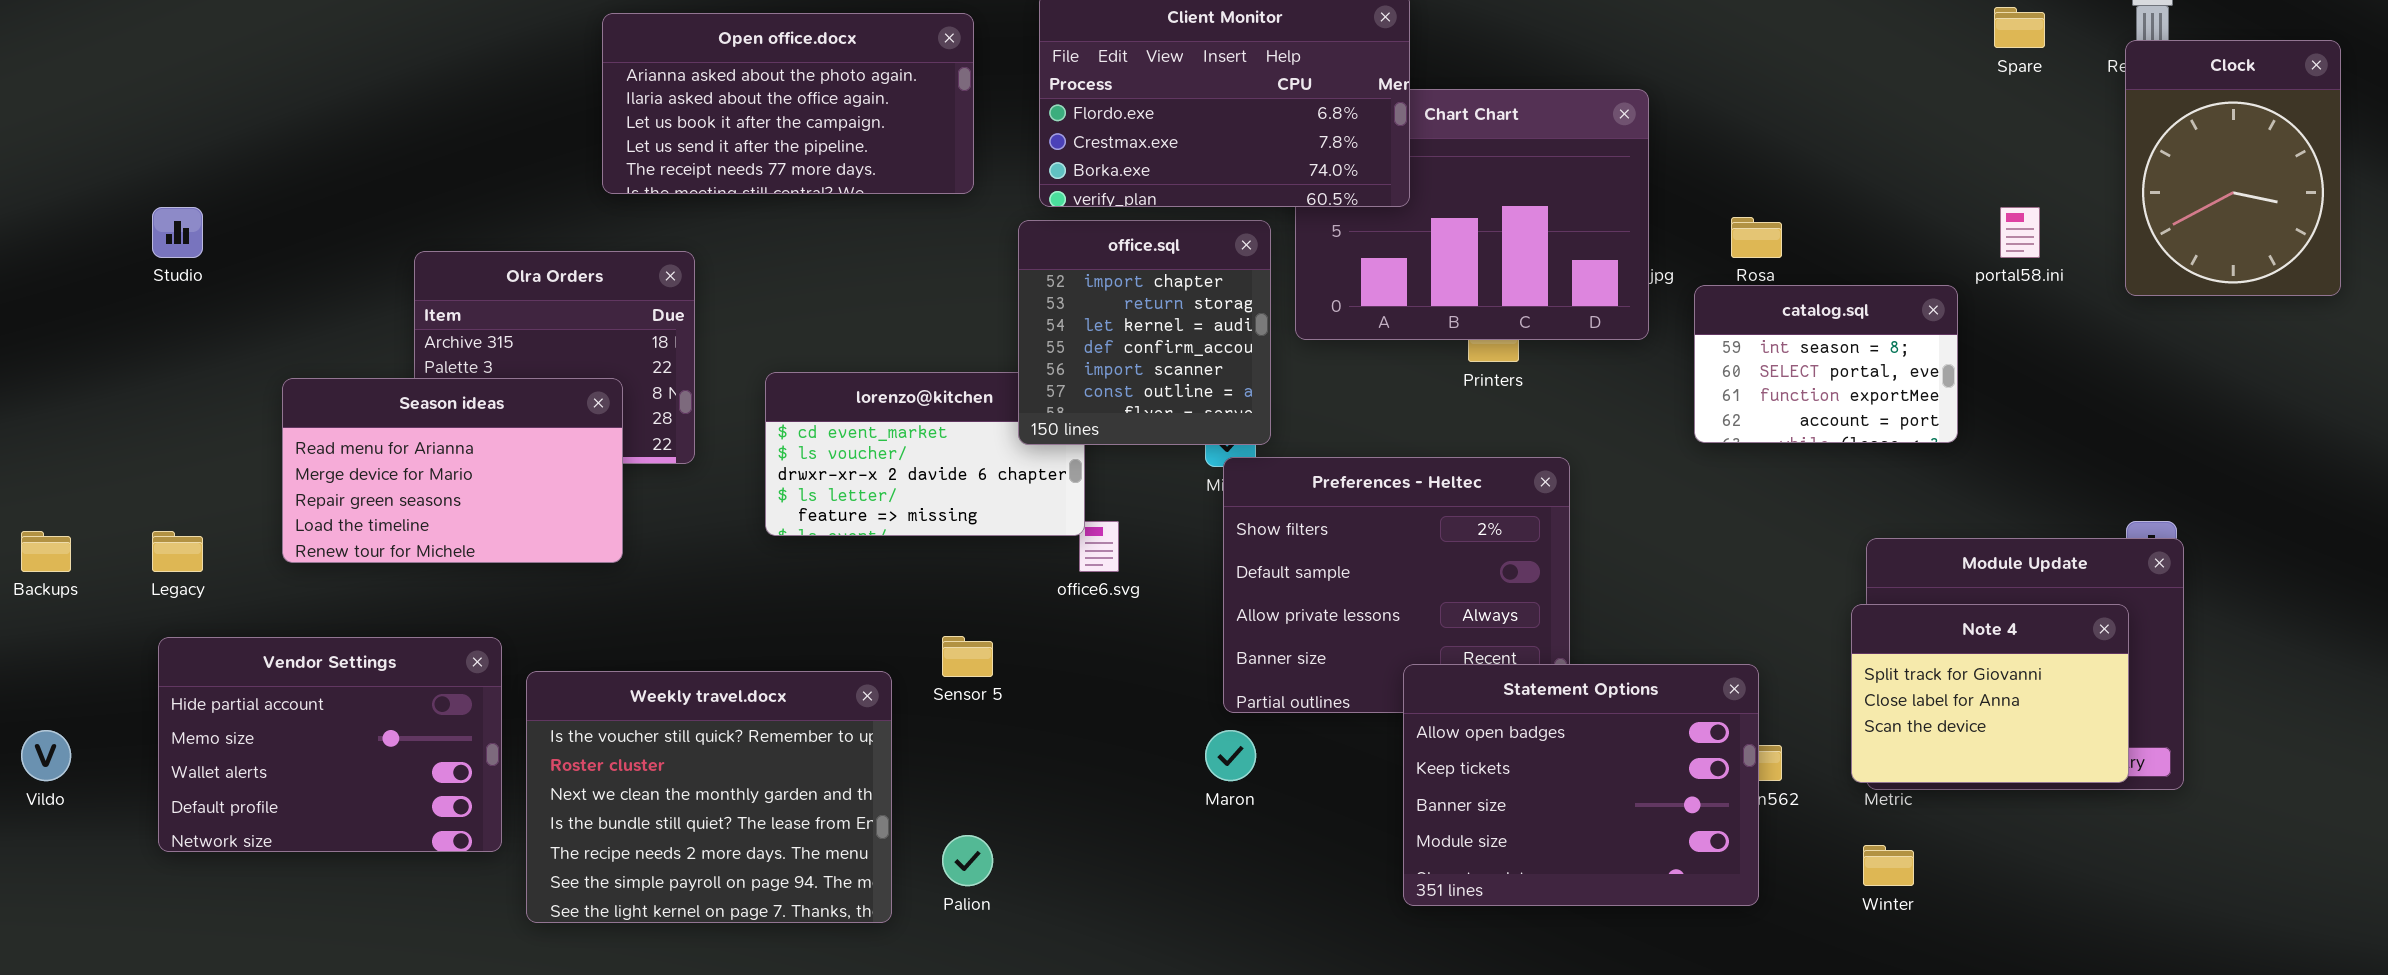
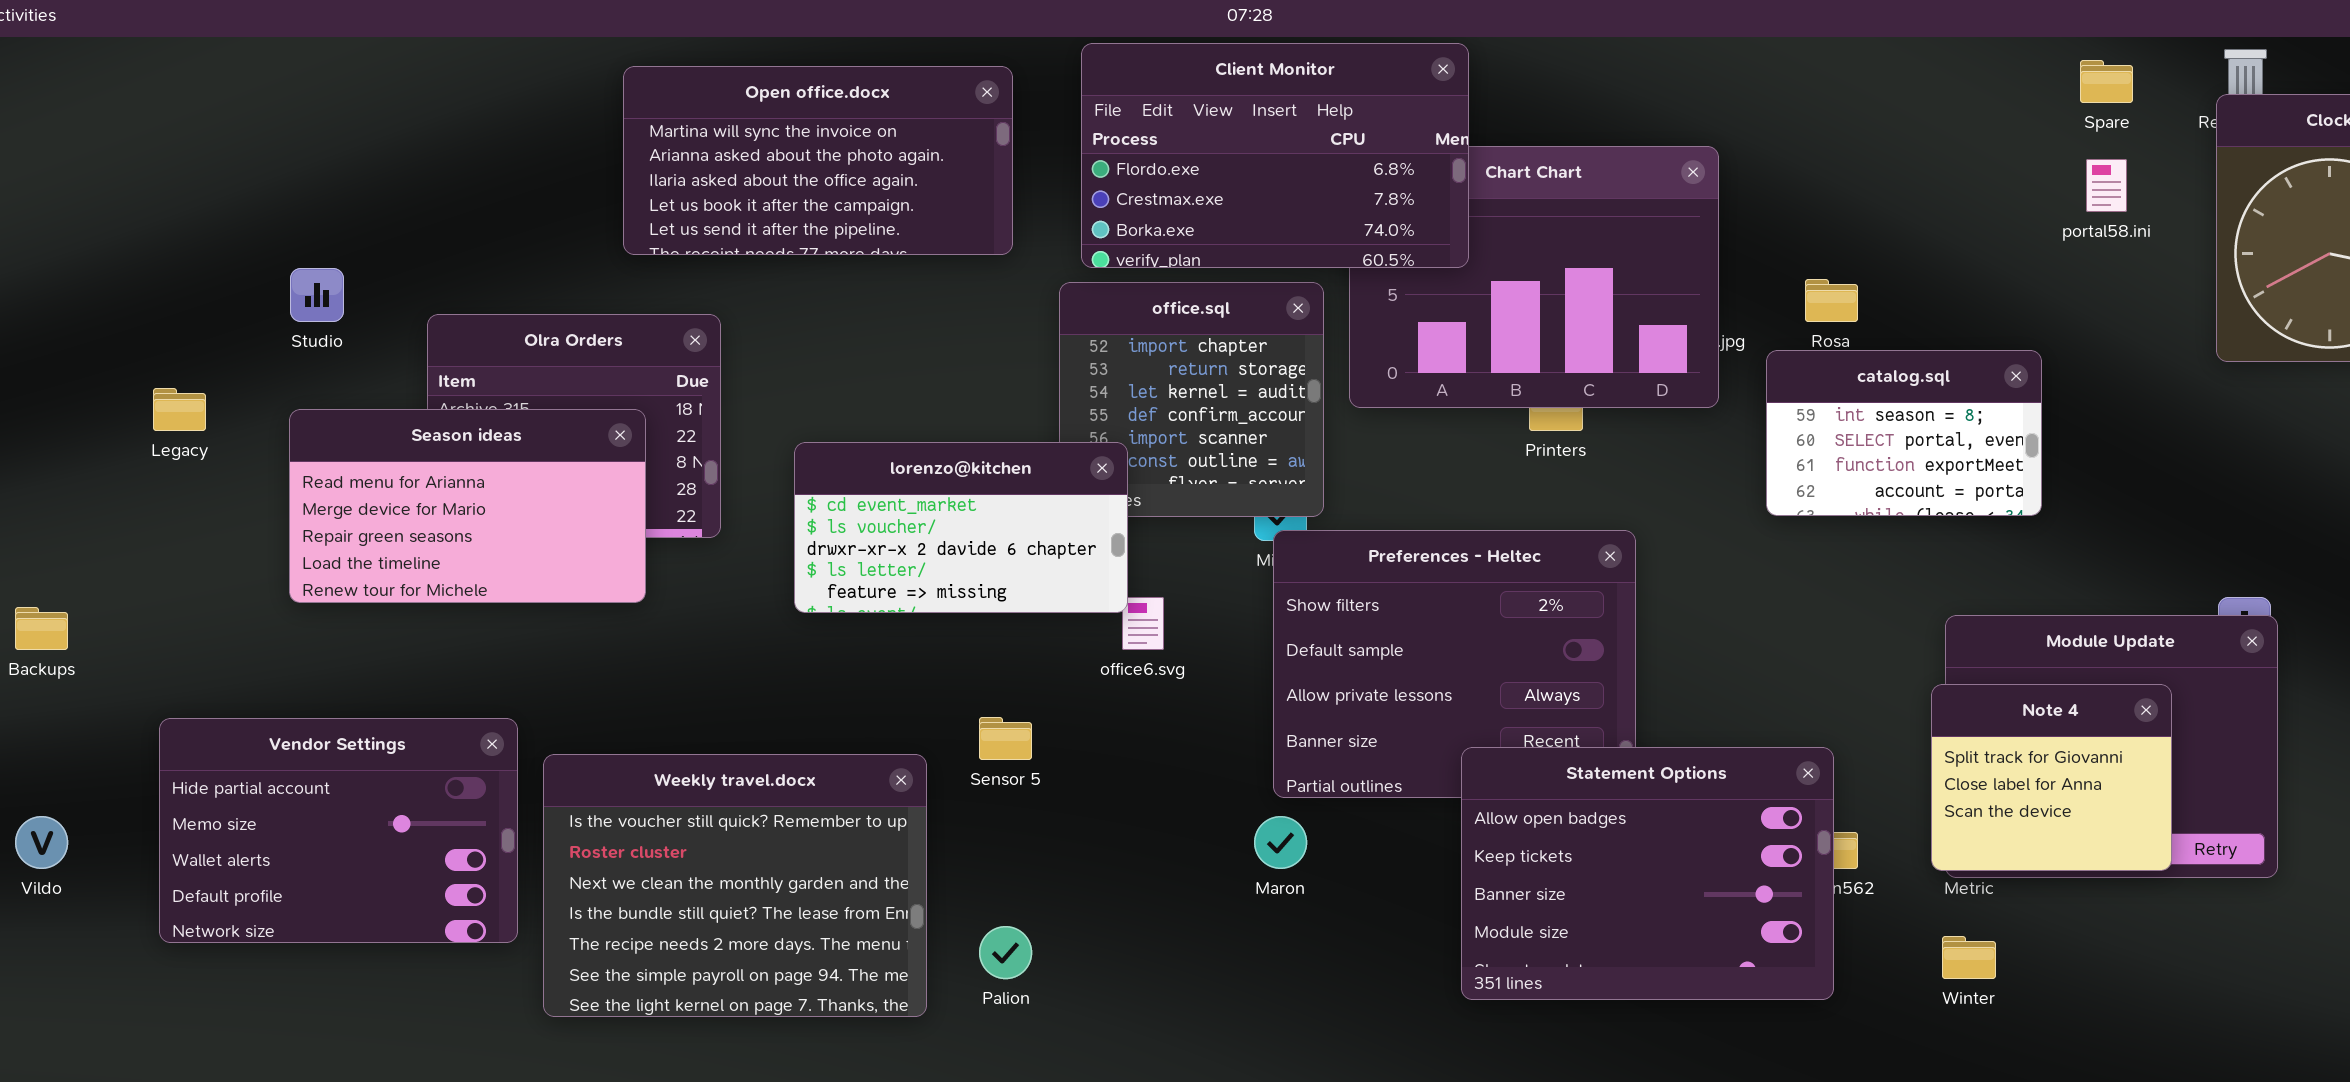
Open office.docx: [602,13,974,194] -> [623,66,1013,255], scrolled up 1 row
Studio: [152,207,203,258] -> [290,268,344,322], moved
portal58.ini: [2000,207,2040,258] -> [2086,159,2127,212], moved
lorenzo@kitchen: [765,372,1085,536] -> [794,442,1128,613], raised
Season ideas: [282,378,623,563] -> [289,409,646,603], moved
Legacy: [152,531,203,572] -> [153,388,206,431], moved
Note 4: [1851,604,2129,783] -> [1931,684,2172,871], resized

